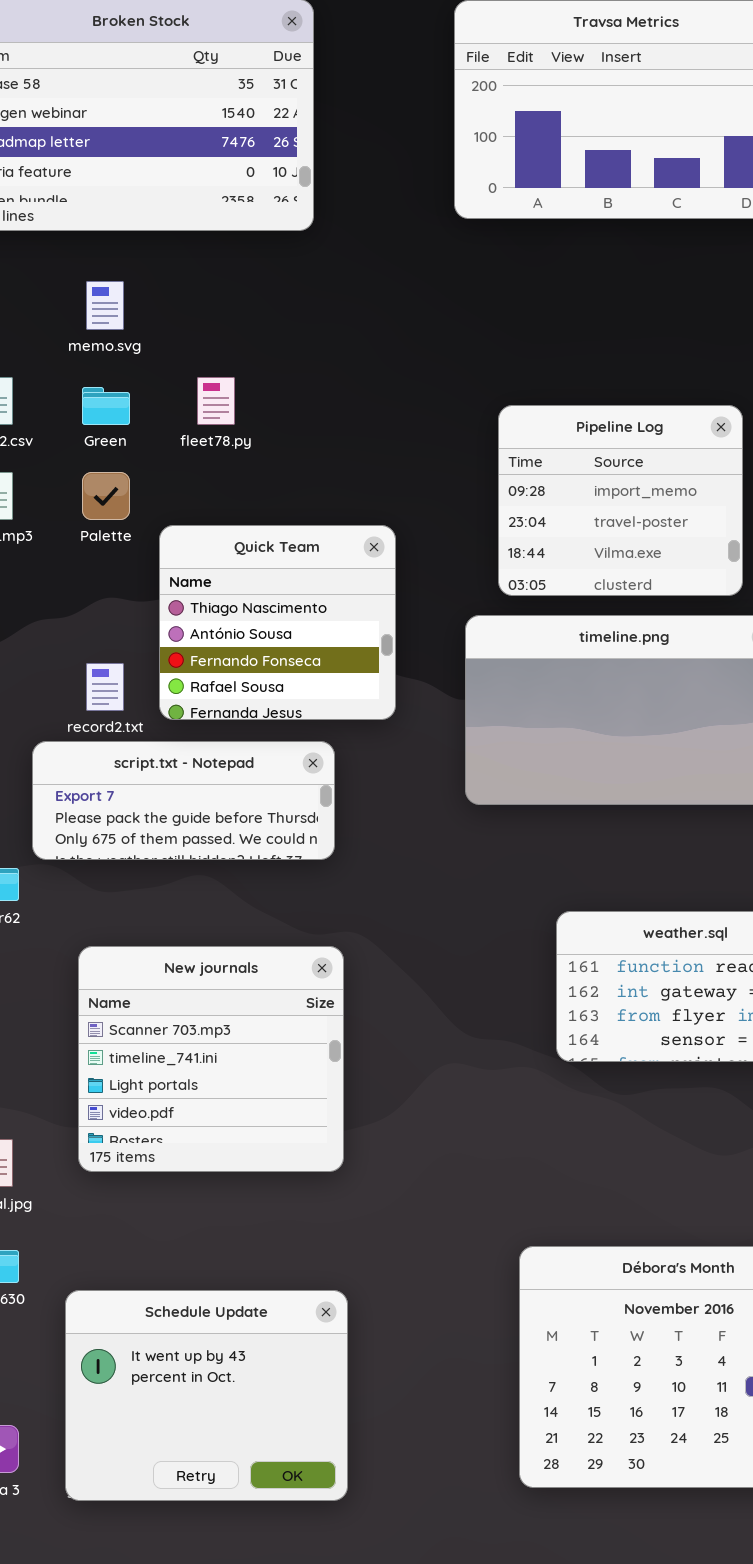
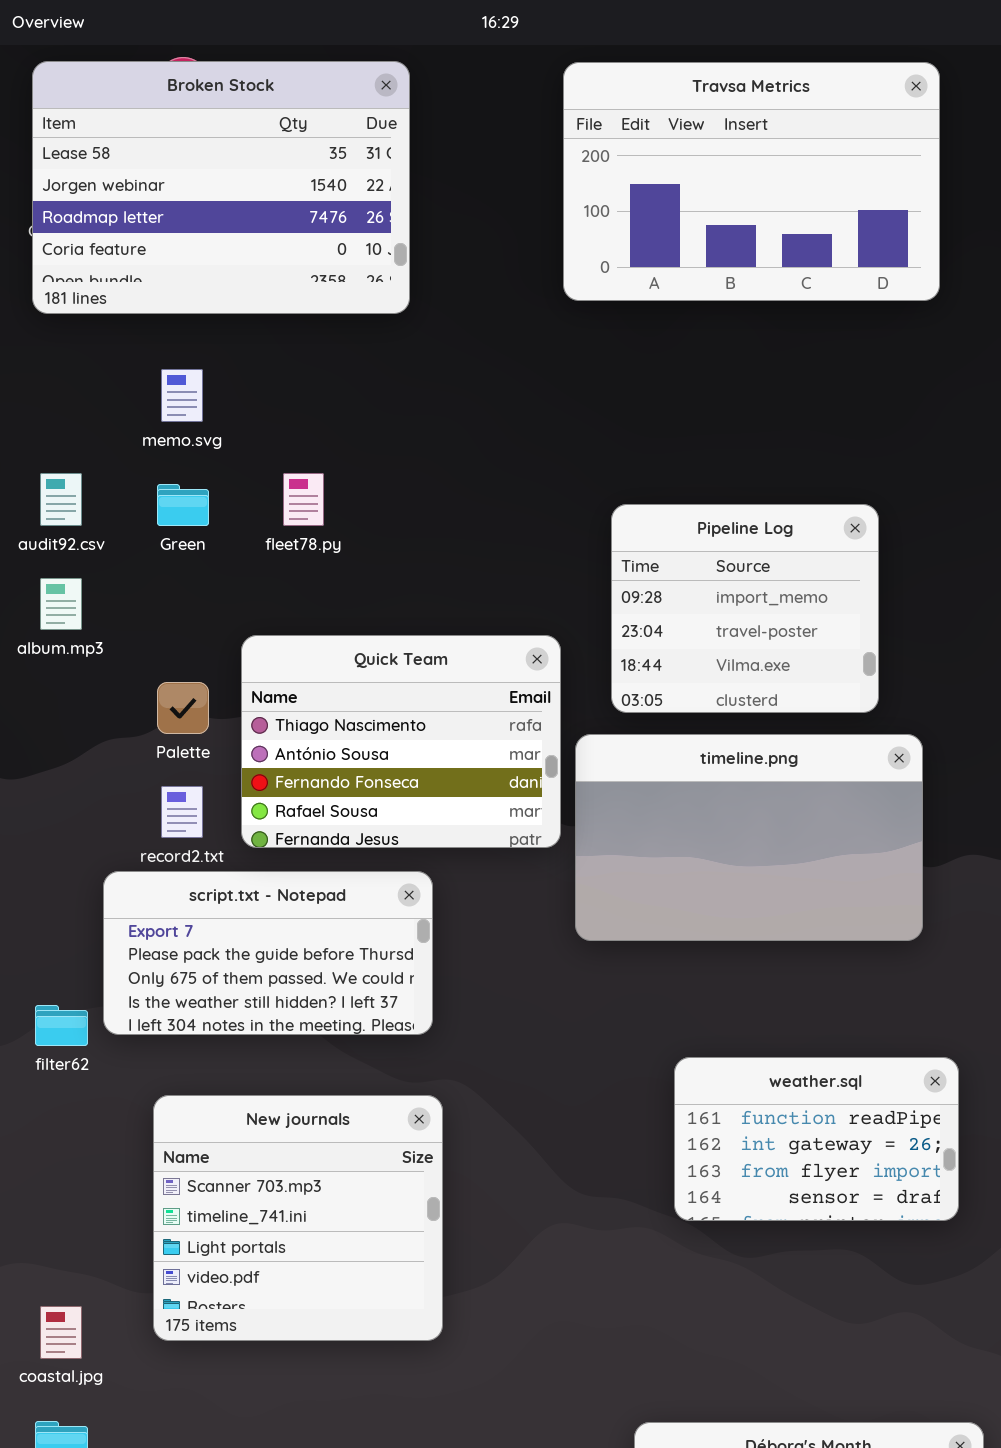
Palette: [82,472,130,520] -> [157,682,209,734], moved
Quick Team: [159,525,396,720] -> [241,635,561,848], resized
script.txt - Notepad: [32,741,335,860] -> [103,871,433,1035], resized

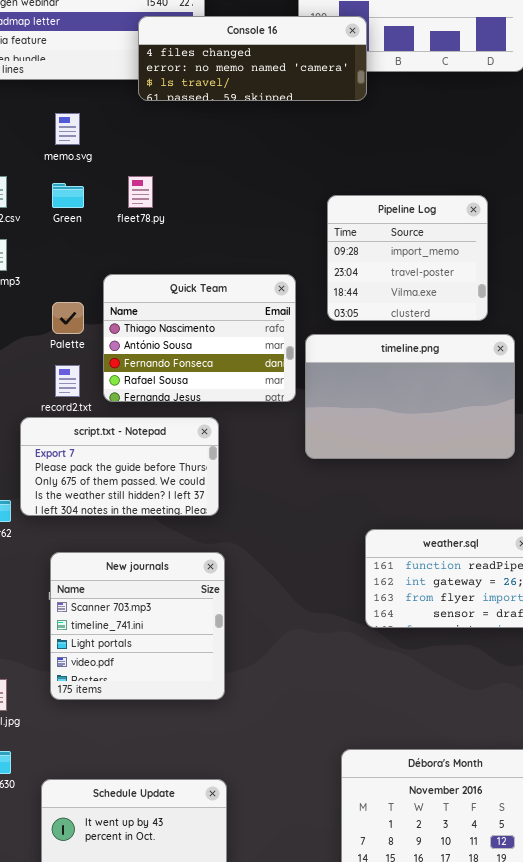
Console 16: none -> [138,16,367,101], opened

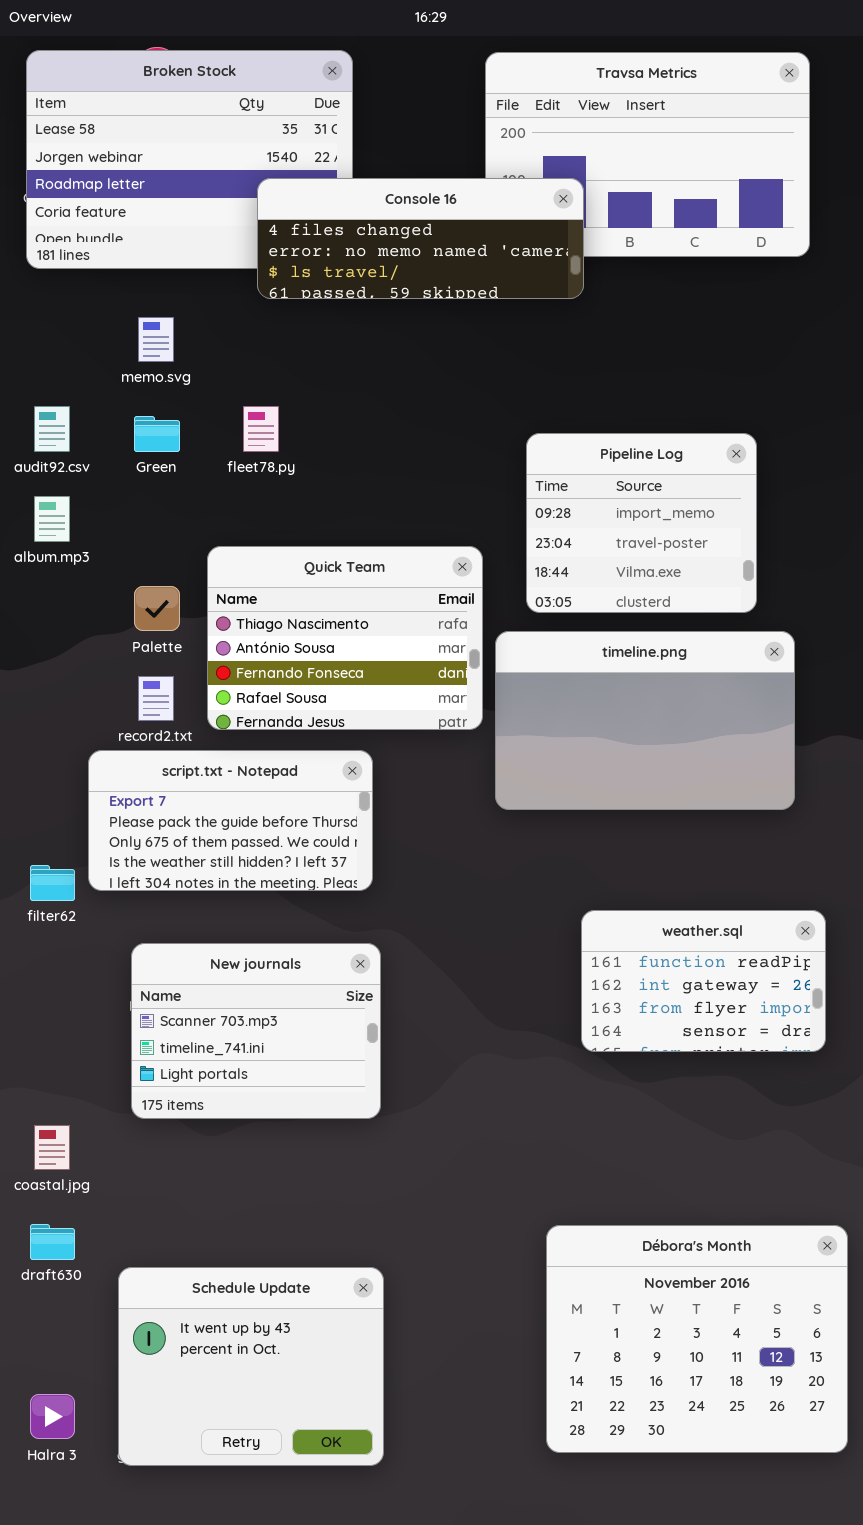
New journals: [50,552,225,700] -> [131,943,381,1119], resized

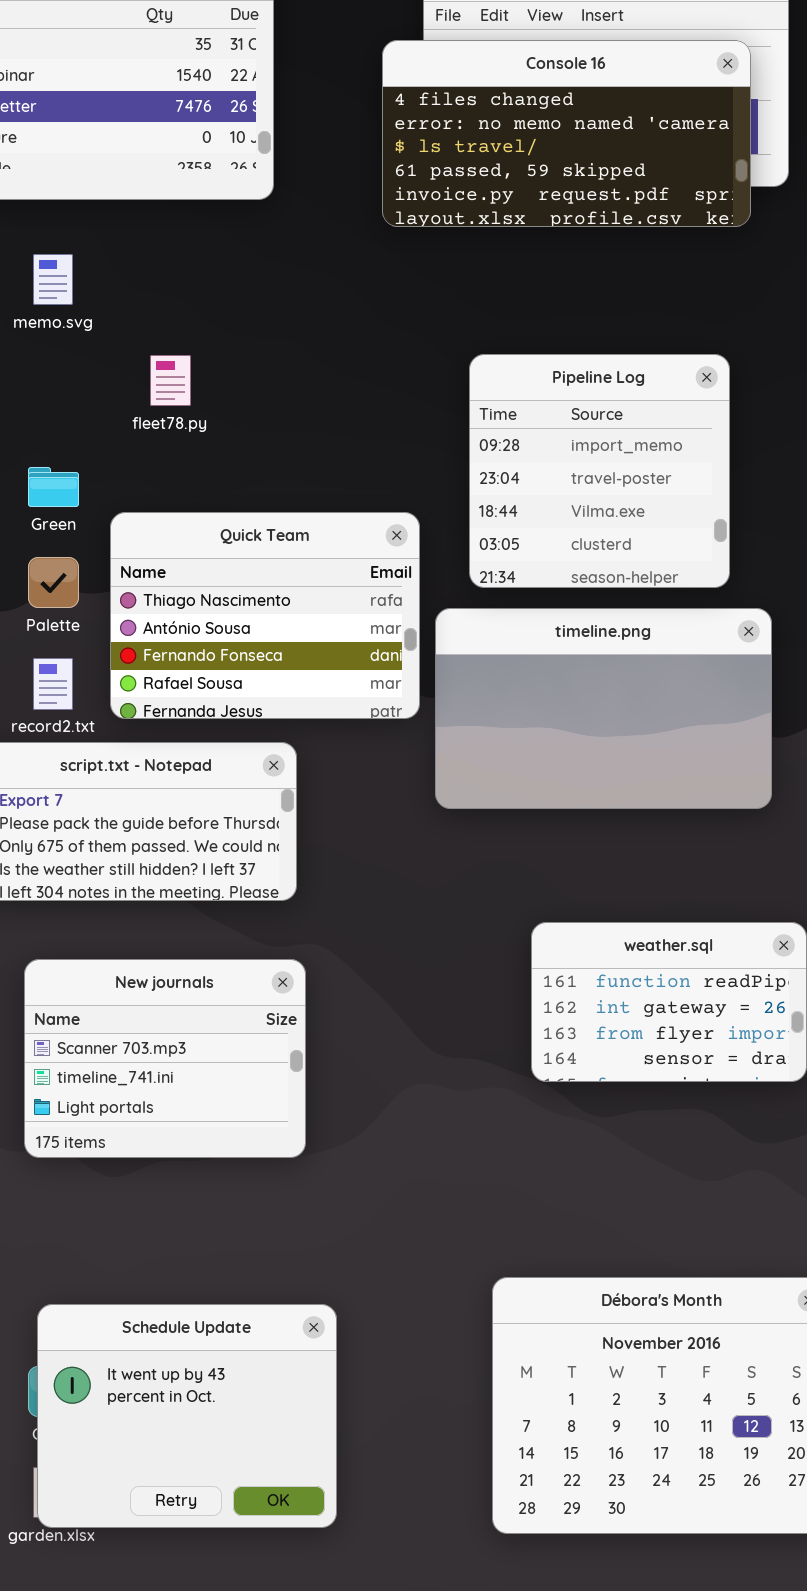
Console 16: [257,178,584,299] -> [382,40,751,227], moved, resized
Green: [134,416,180,452] -> [28,467,79,507], moved
Pipeline Log: [526,433,757,613] -> [469,354,730,588], resized
Schedule Update: [118,1267,384,1466] -> [37,1304,337,1528], moved

